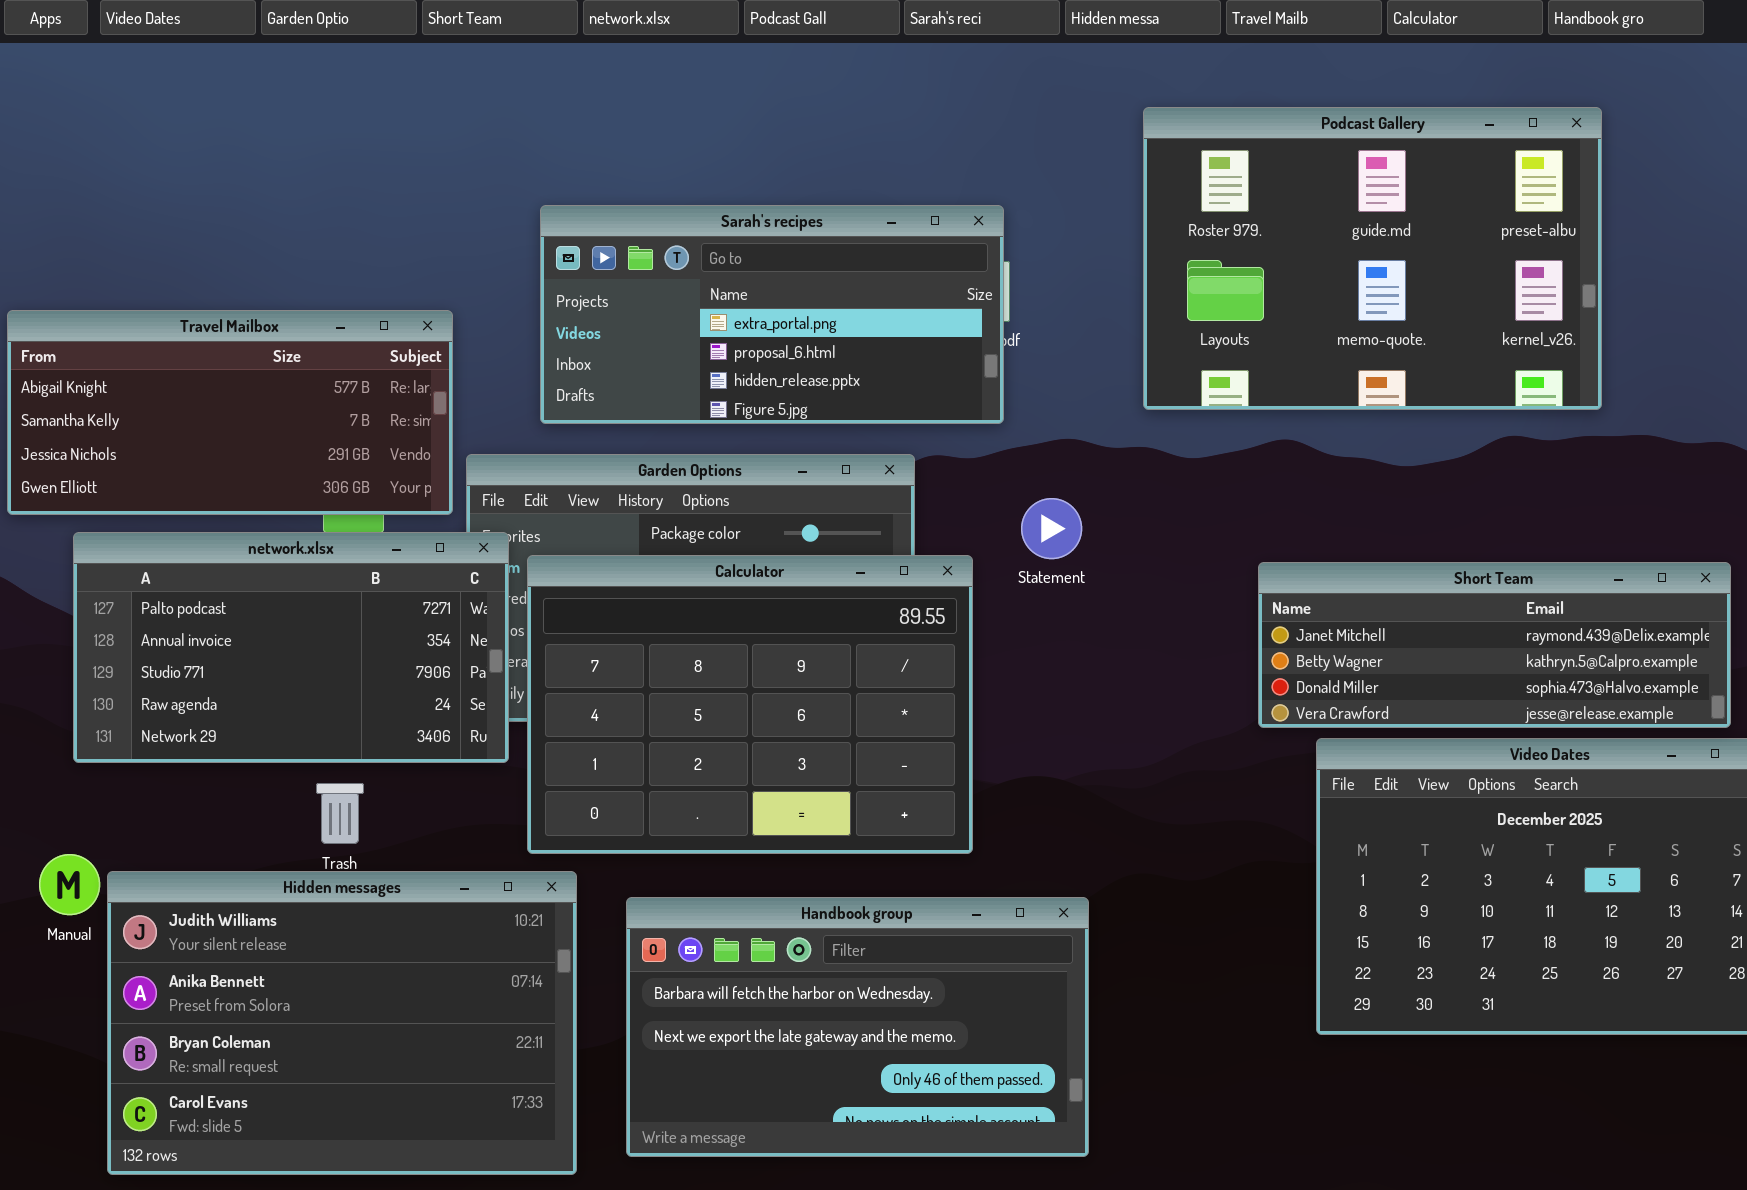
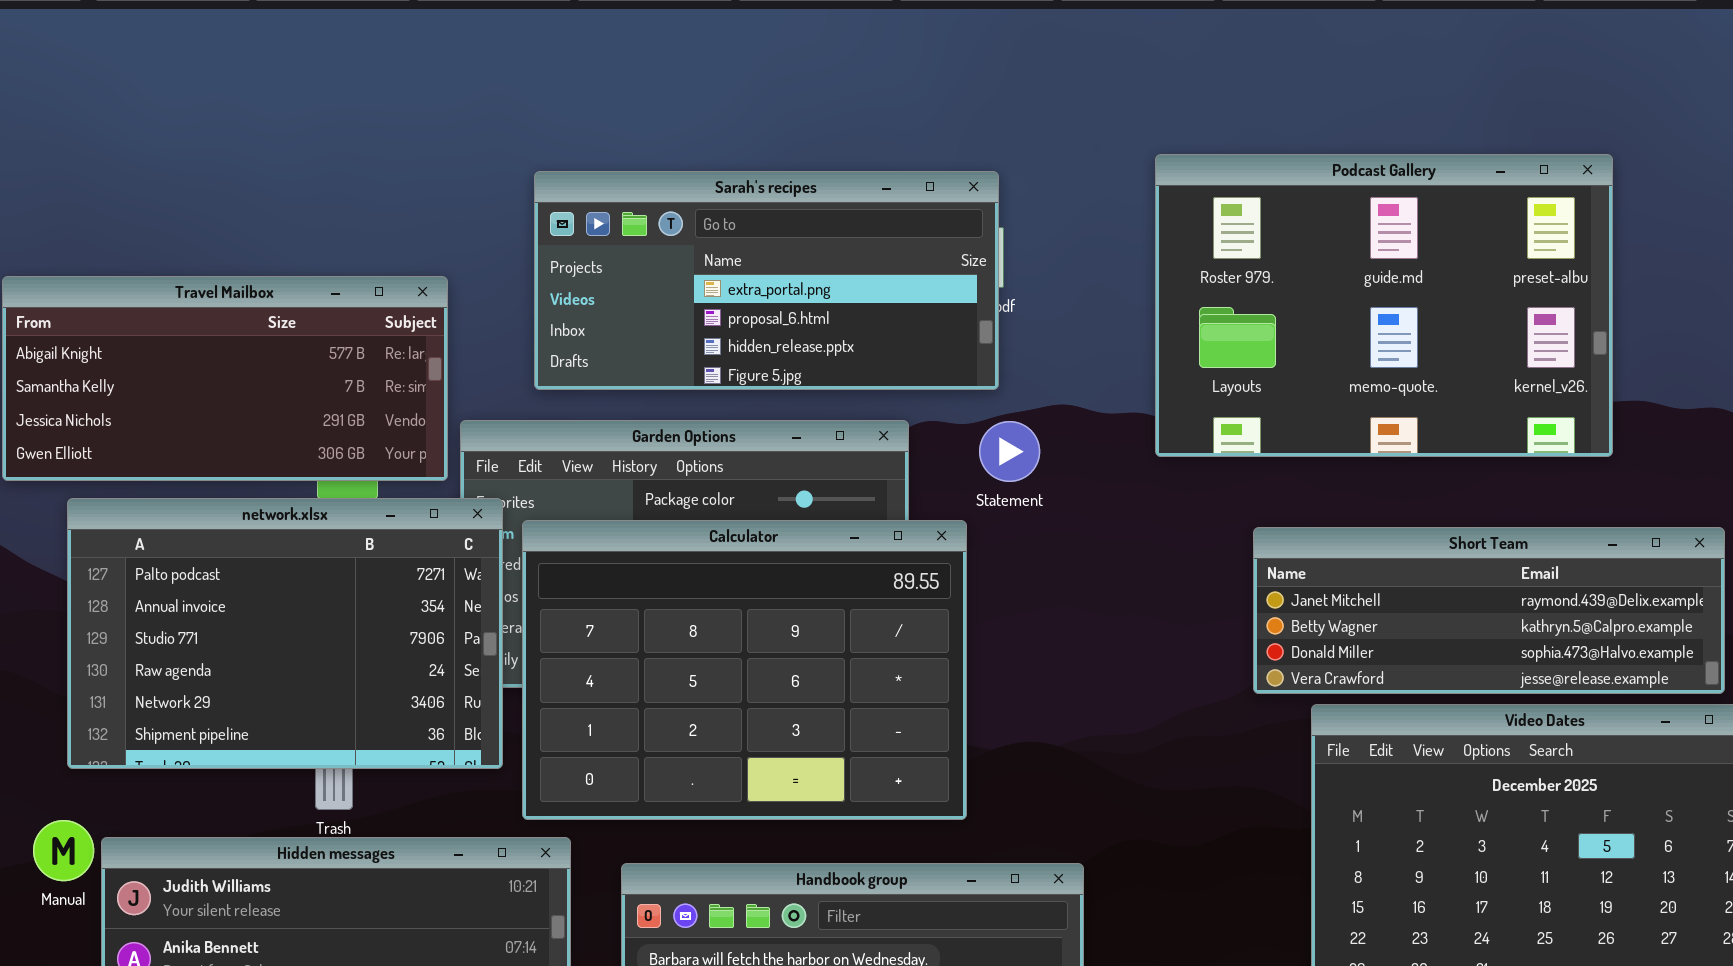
Podcast Gallery: [1143,107,1602,410] -> [1155,154,1613,457], moved
Statement: [1021,498,1082,559] -> [979,421,1040,482], moved
network.xlsx: [73,532,509,763] -> [67,498,503,769], resized

